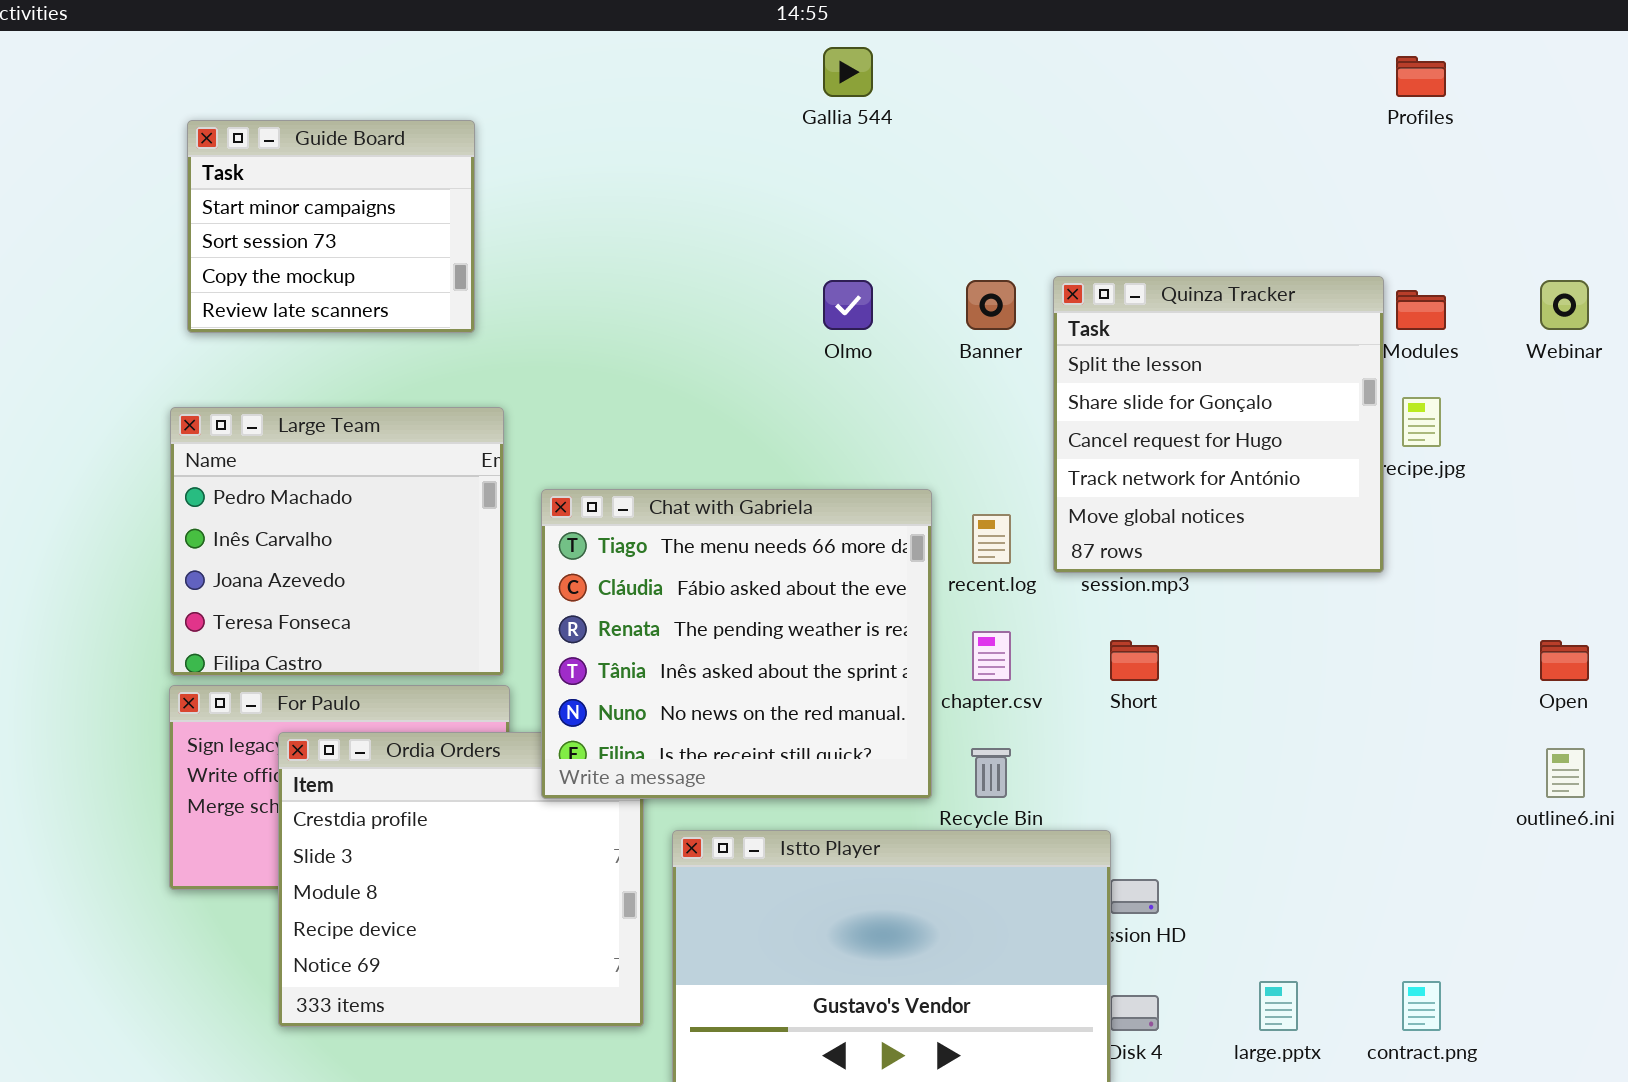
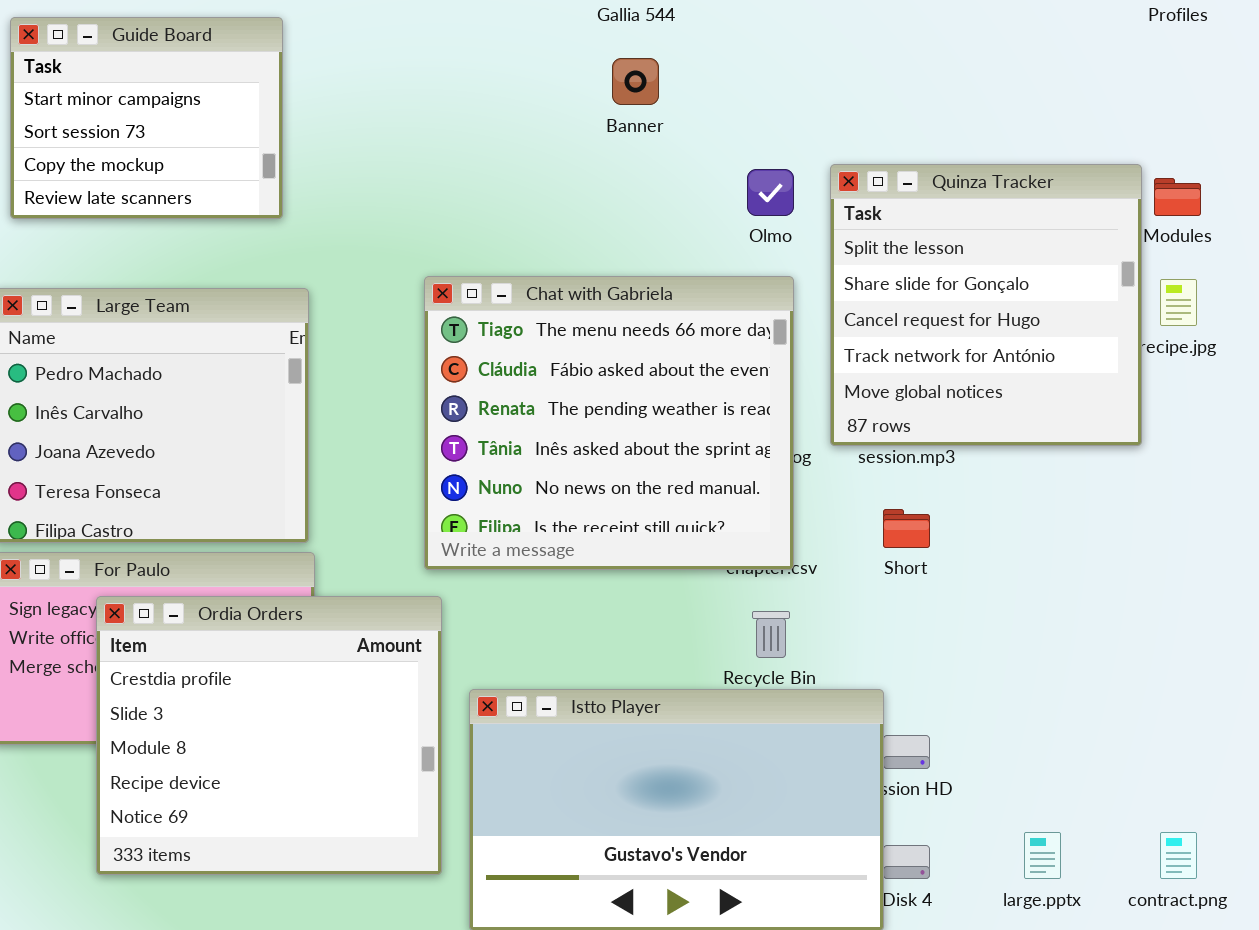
Olmo: [823,280,873,330] -> [747,169,794,216], moved
Banner: [966,280,1016,330] -> [612,58,659,105], moved
Chat with Gabriela: [541,489,932,799] -> [424,276,794,570], moved

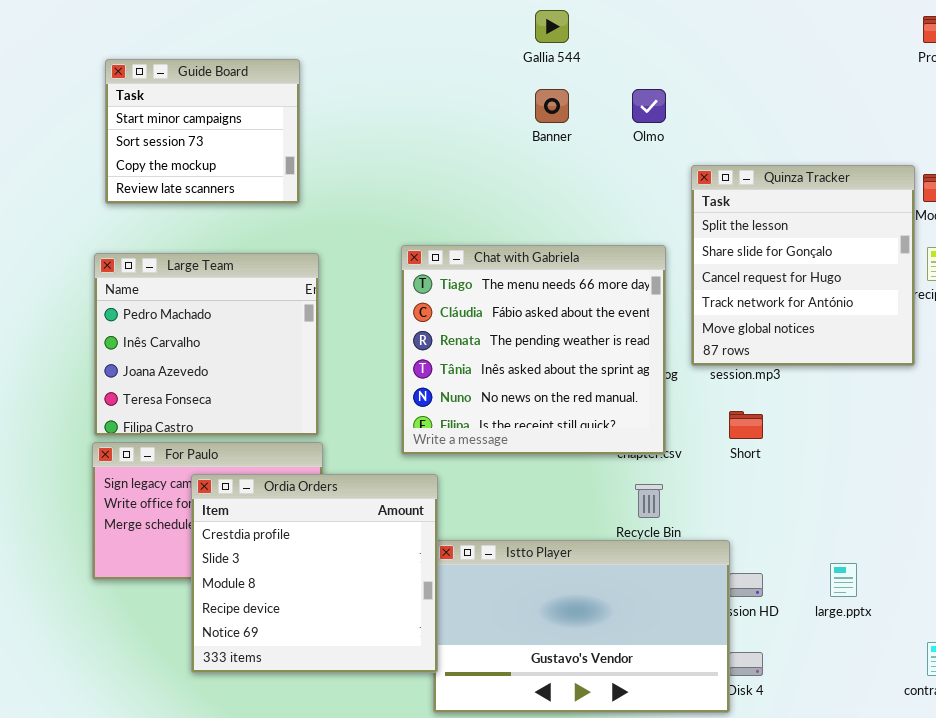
Olmo: [747,169,794,216] -> [632,89,666,123], moved
Ordia Orders: [96,596,442,875] -> [191,474,438,673], moved
large.pptx: [1024,832,1061,879] -> [830,563,857,597], moved

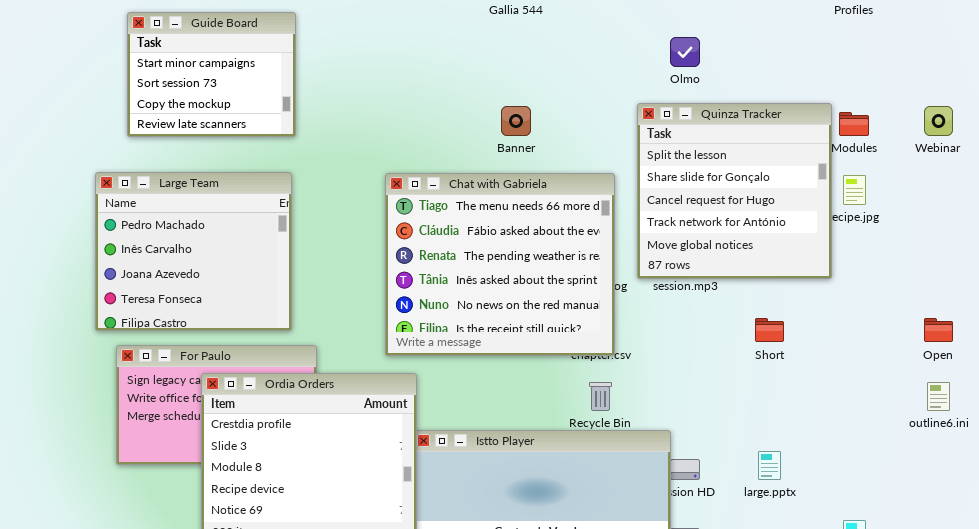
Banner: [535,89,569,123] -> [501,106,531,136], moved
Olmo: [632,89,666,123] -> [670,37,700,67], moved
Large Team: [94,253,319,436] -> [95,172,292,331], moved
Short: [729,411,763,439] -> [755,318,784,342], moved

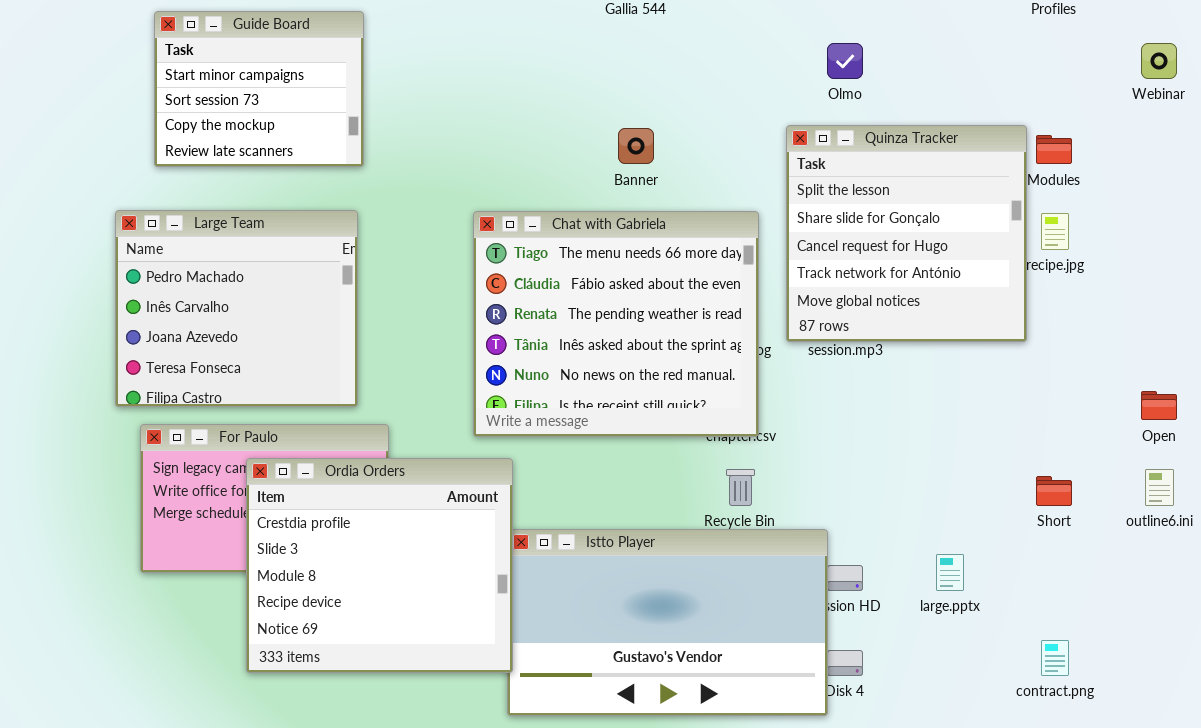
Webinar: [924,106,953,136] -> [1141,43,1177,79], moved
Short: [755,318,784,342] -> [1036,476,1072,506], moved

